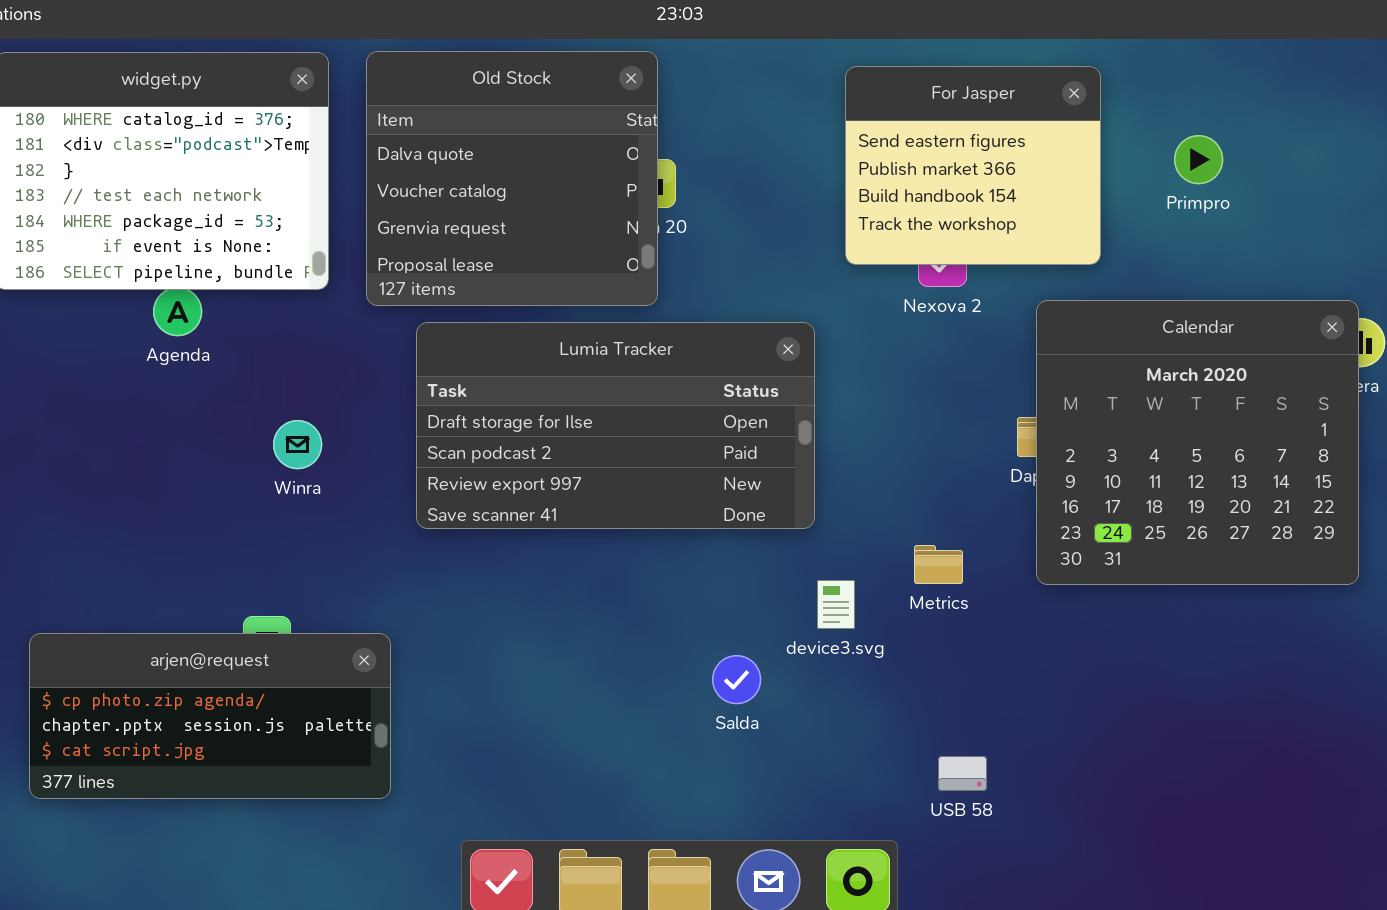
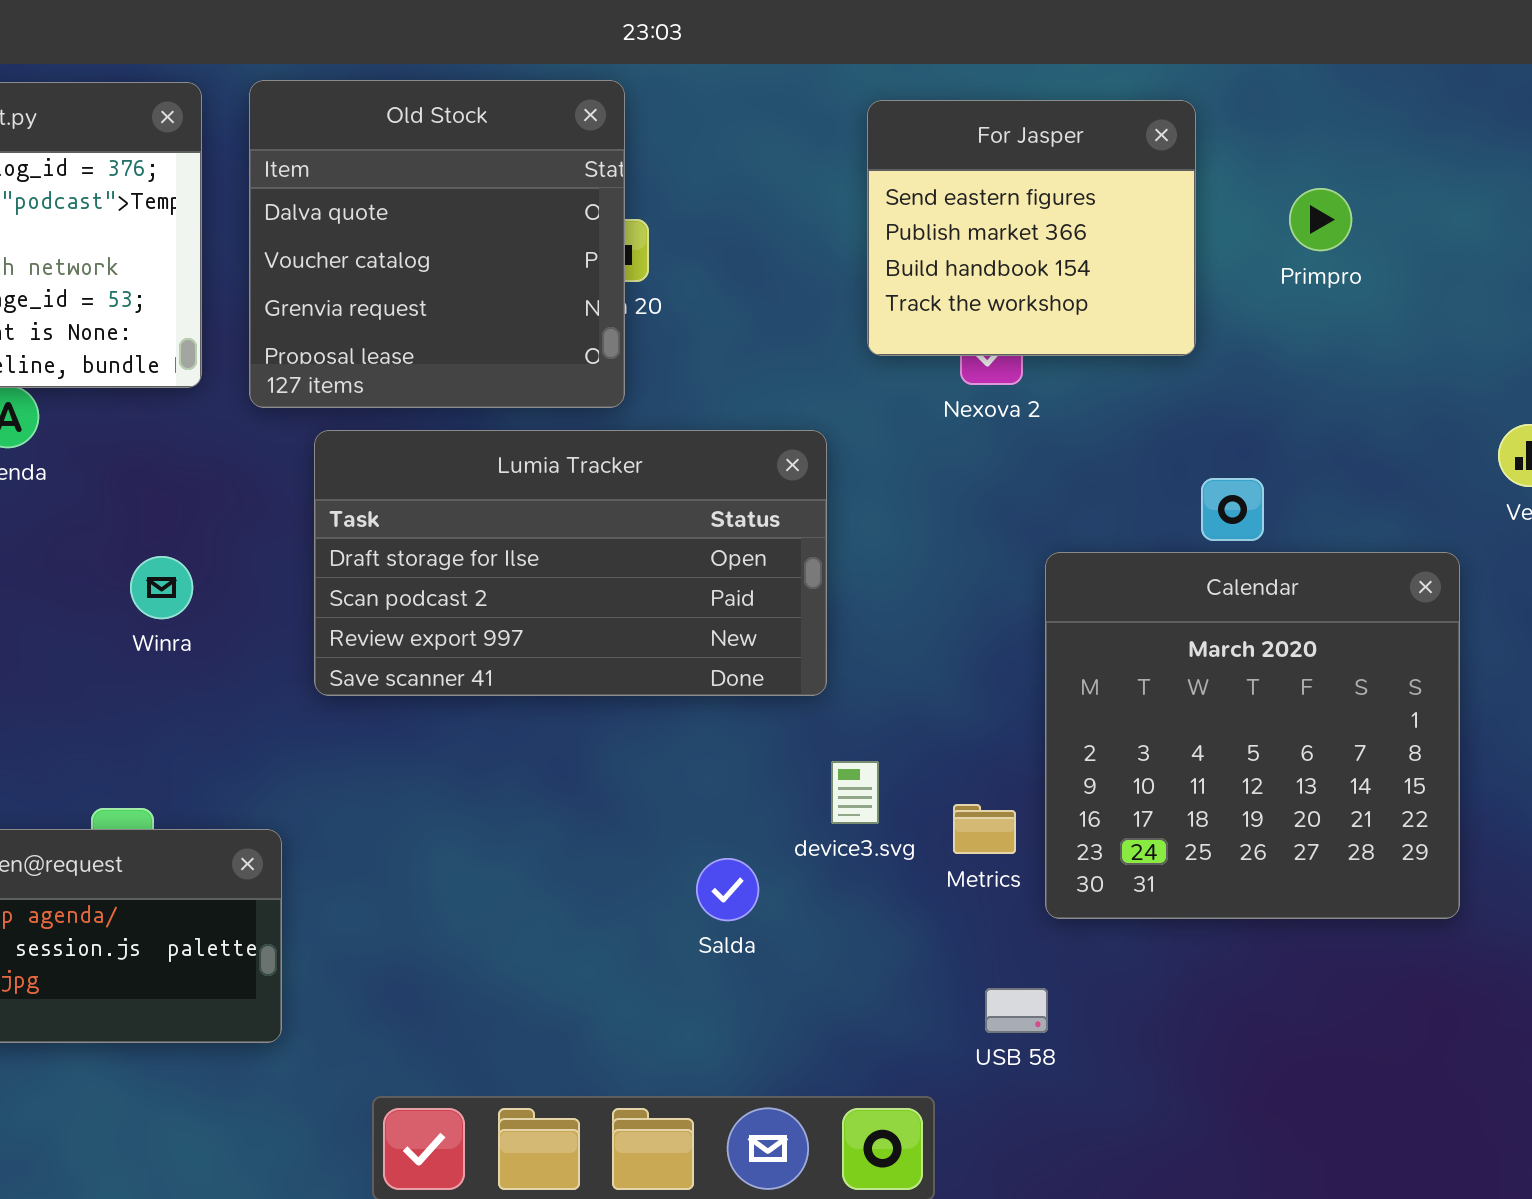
Calendar: [1036,300,1359,585] -> [1045,552,1460,919], moved
Metrics: [914,545,963,584] -> [953,804,1016,854], moved

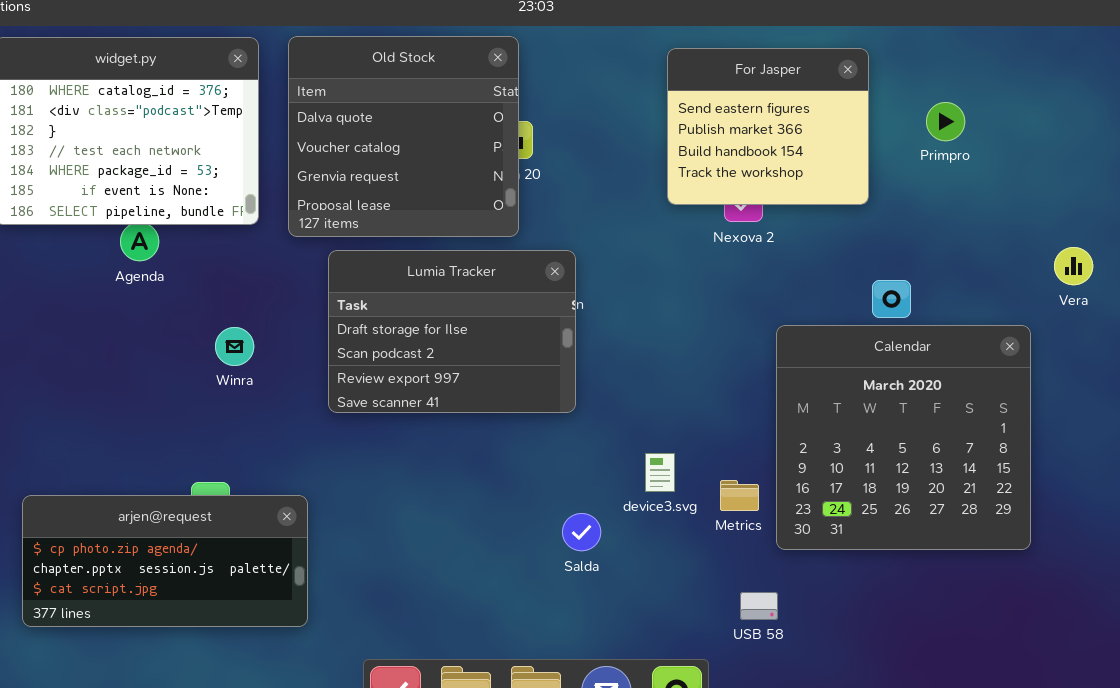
Lumia Tracker: [314,430,827,696] -> [328,250,576,413], resized

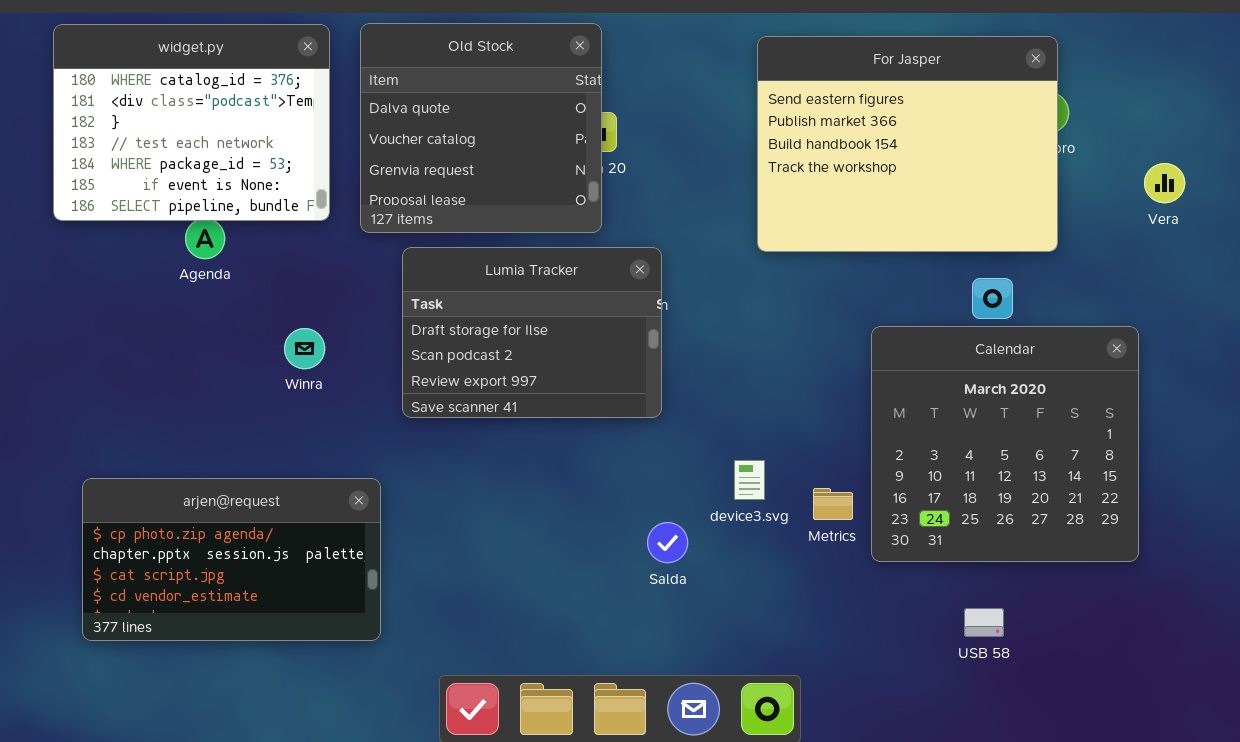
For Jasper: [667,48,869,205] -> [757,36,1058,252], resized
Vera: [1054,247,1093,285] -> [1144,163,1185,203], moved
arjen@request: [22,495,308,627] -> [82,478,381,641], resized
USB 58: [740,592,778,620] -> [964,608,1004,637], moved

